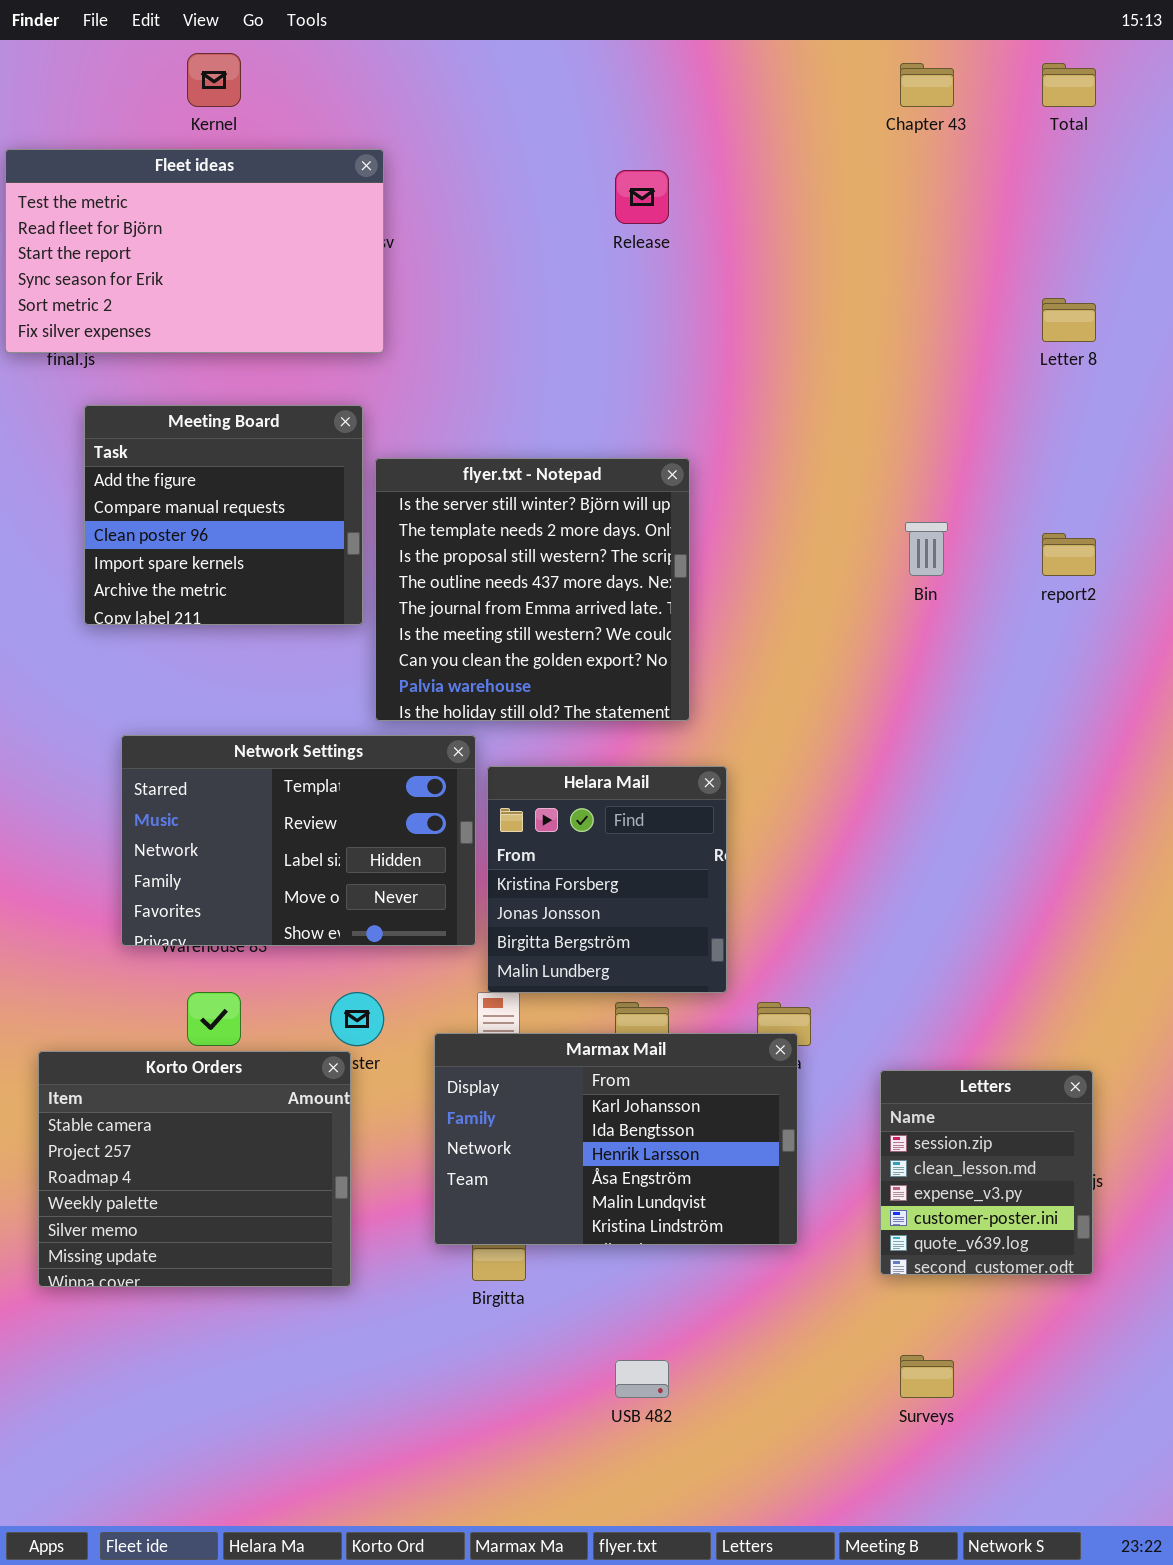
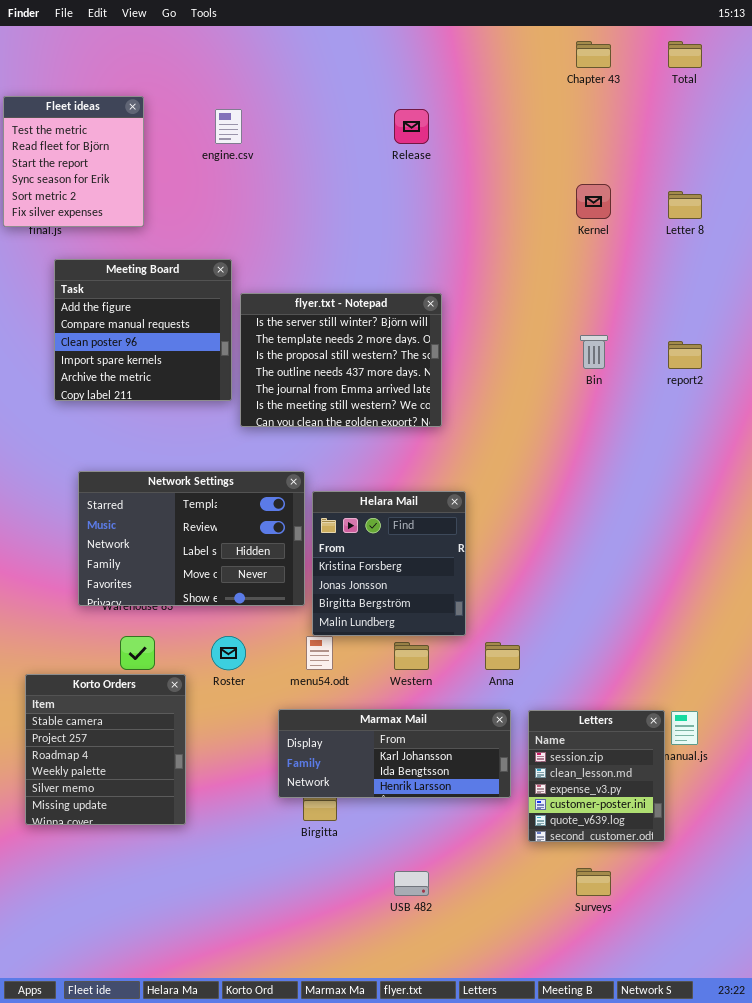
Kernel: [187,53,241,107] -> [576,184,611,219], moved
Fleet ideas: [5,149,384,353] -> [3,96,144,227], resized
flyer.txt - Notepad: [375,458,690,721] -> [240,293,442,427], resized
Marmax Mail: [434,1033,798,1245] -> [278,709,511,798], resized
Korto Orders: [38,1051,351,1287] -> [25,674,186,825], resized
Letters: [880,1070,1093,1275] -> [528,710,665,842], moved

